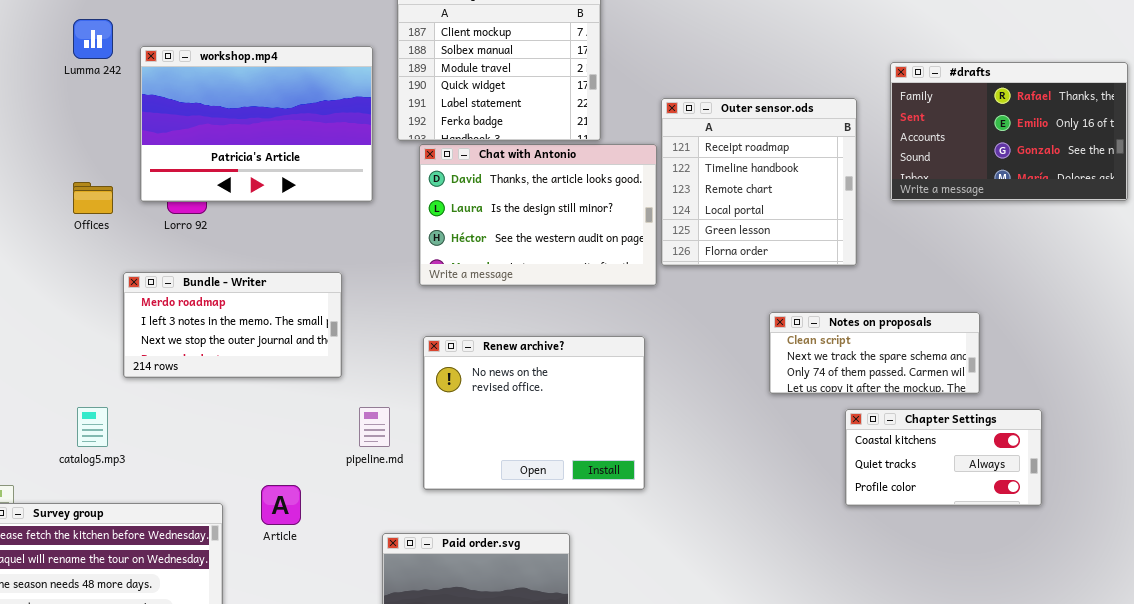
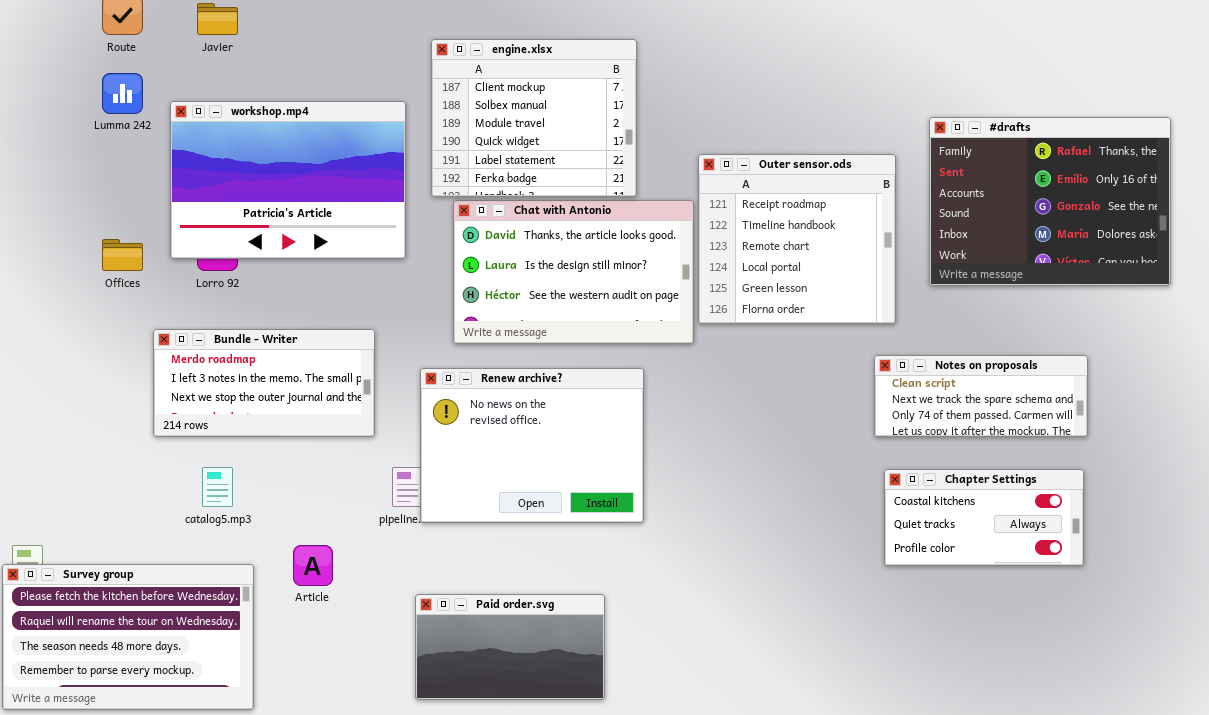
#drafts: [890,62,1128,201] -> [929,117,1171,286], resized
Notes on proposals: [769,312,980,394] -> [874,355,1088,437], moved
Renew archive?: [423,336,645,490] -> [420,368,644,523], moved
catalog5.mp3: [77,407,108,447] -> [202,467,233,507], moved

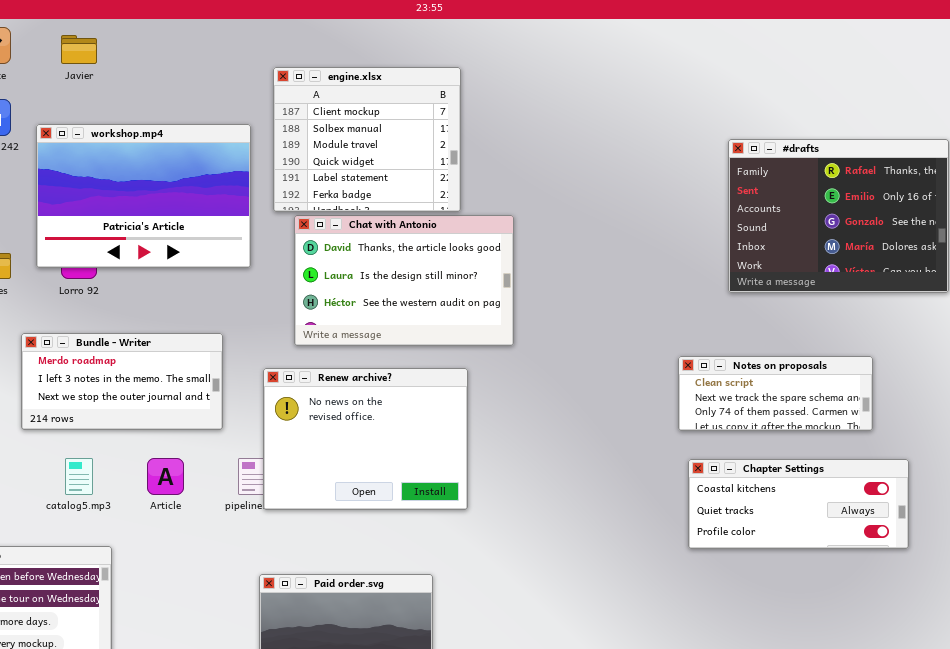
Outer sensor.ods: [698,154,896,324] -> none, closed
Chapter Settings: [884,469,1084,566] -> [688,459,909,549], resized
Article: [293,545,333,586] -> [147,458,184,495], moved

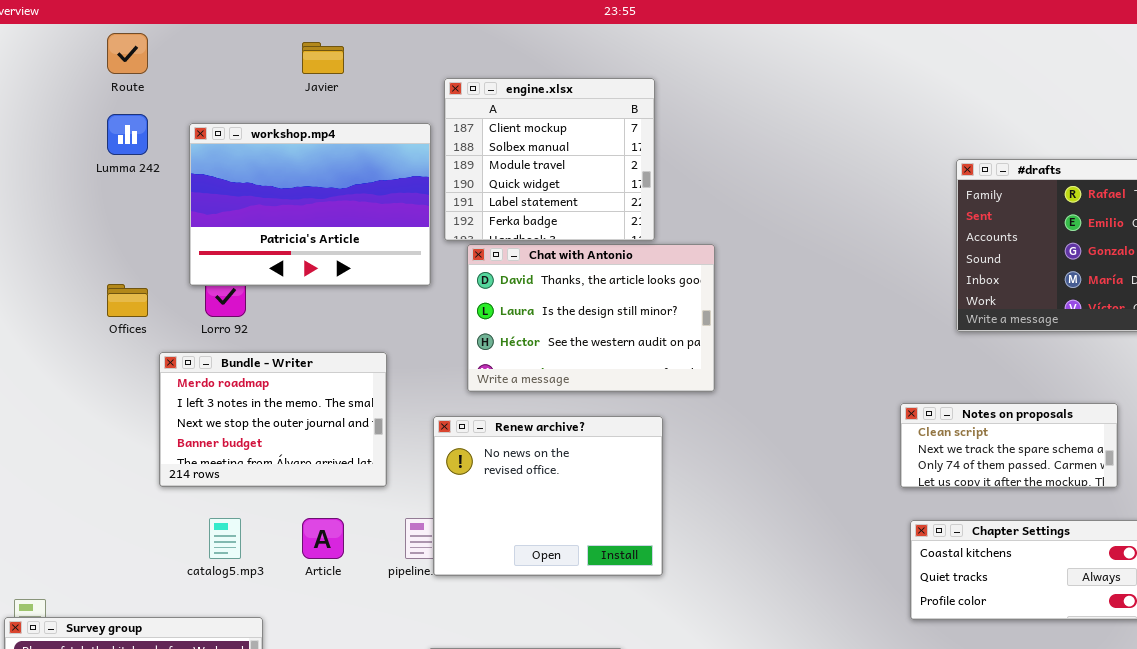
Javier: [61,35,97,64] -> [302,42,344,74], moved
workshop.mp4: [36,124,251,268] -> [189,123,431,286], moved
Bundle - Writer: [21,333,223,430] -> [159,352,387,487], resized

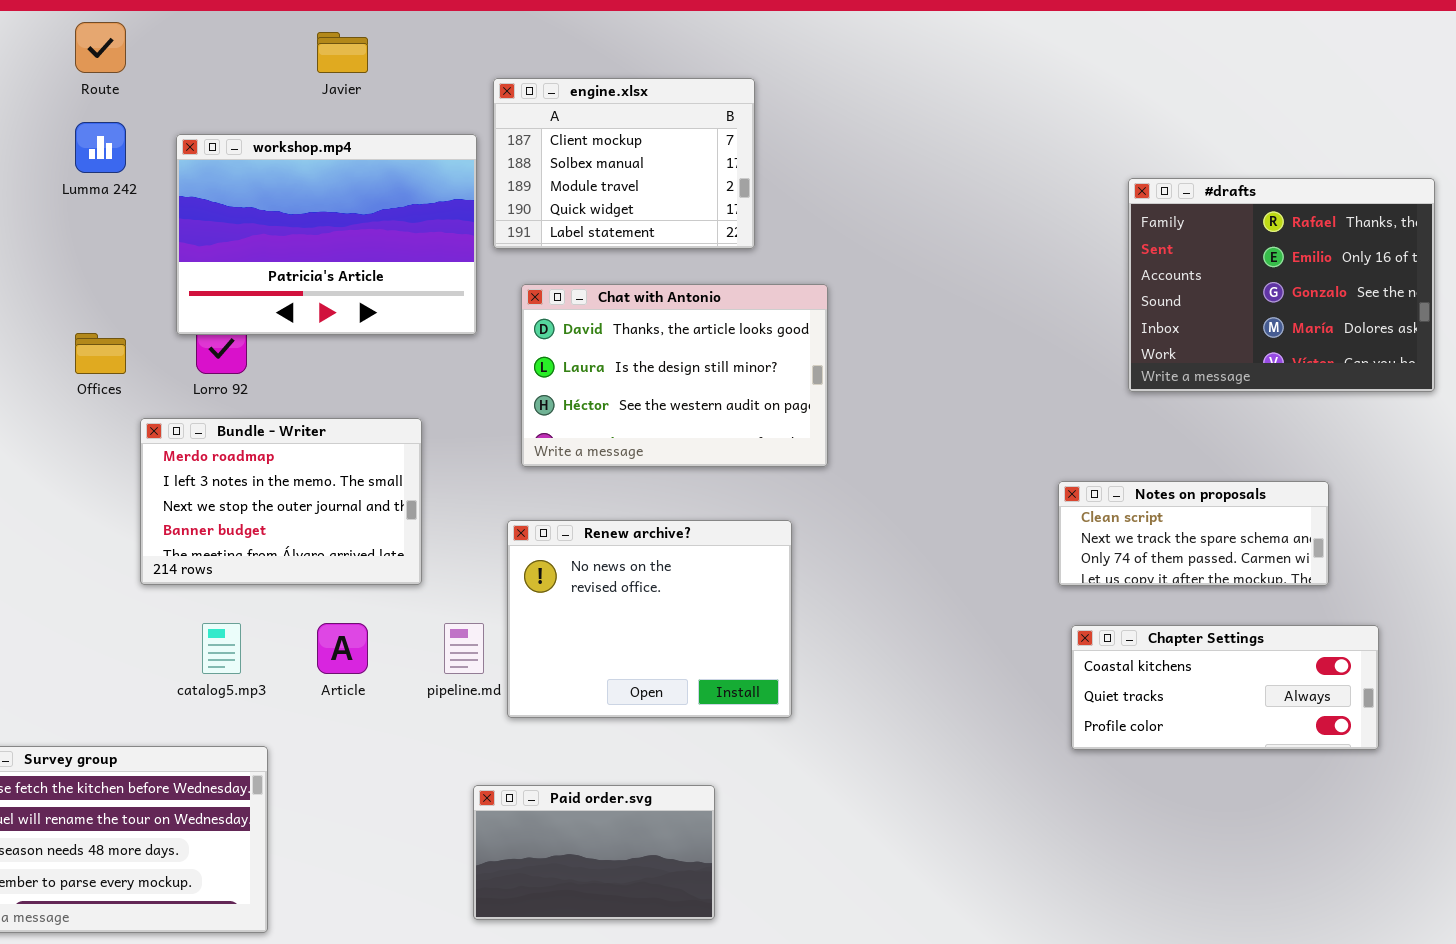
engine.xlsx: [444,78,655,241] -> [493,78,755,249], resized
Renew archive?: [433,416,663,576] -> [507,520,792,718], moved

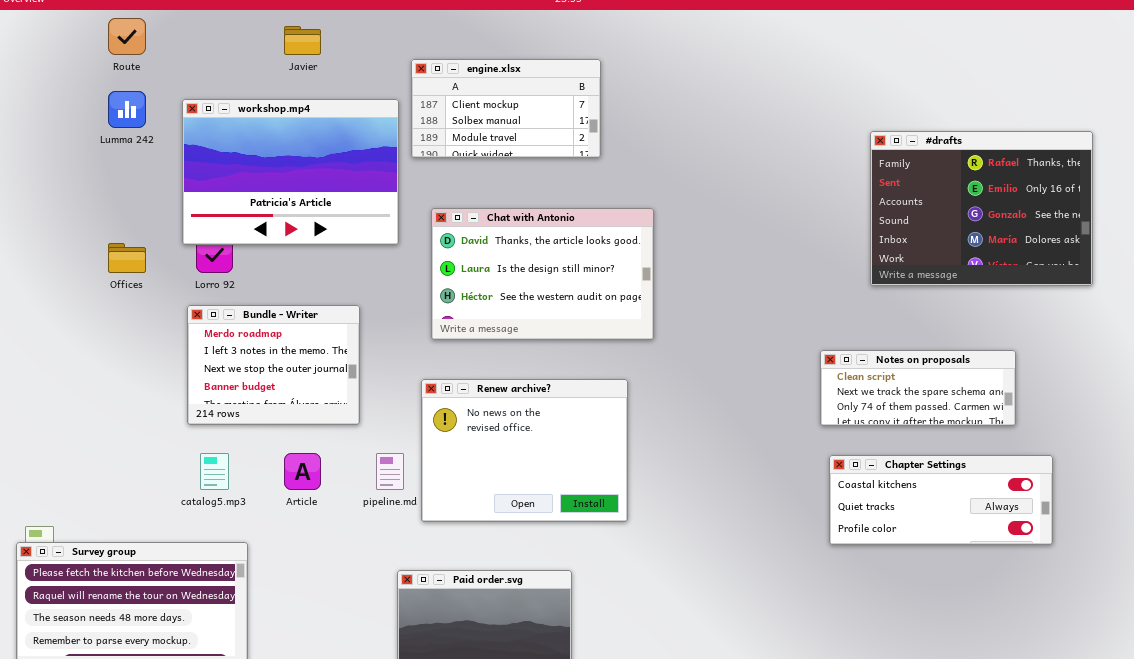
engine.xlsx: [493,78,755,249] -> [411,59,601,158], resized
Bundle - Writer: [140,418,422,585] -> [187,305,360,425], resized

